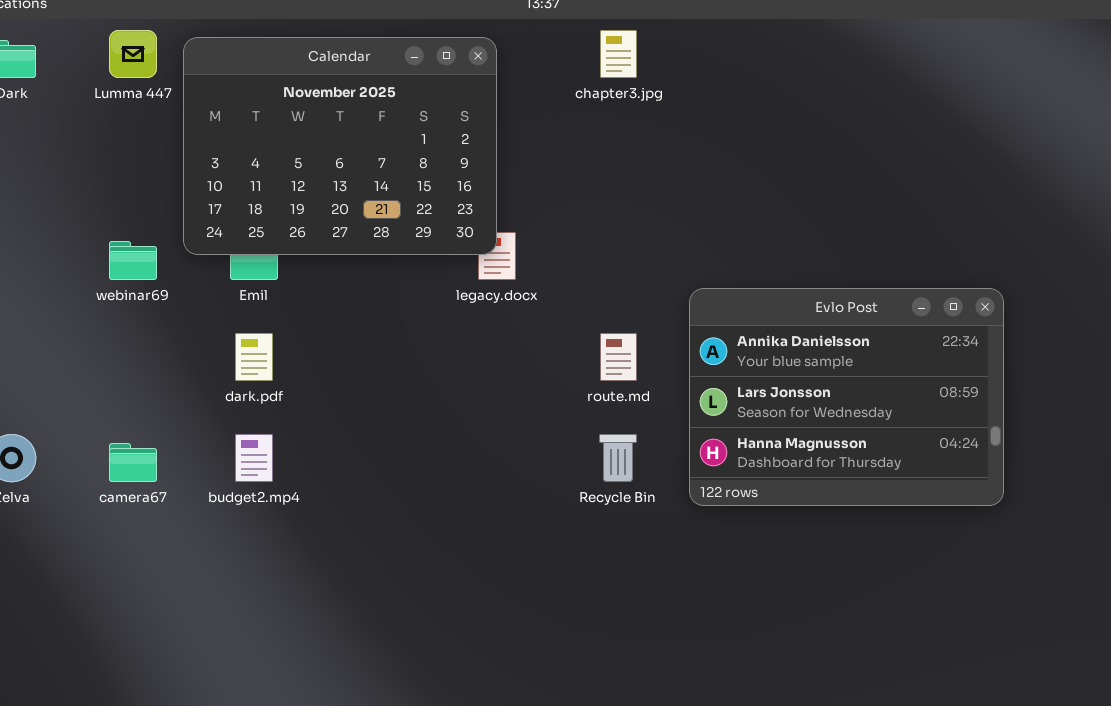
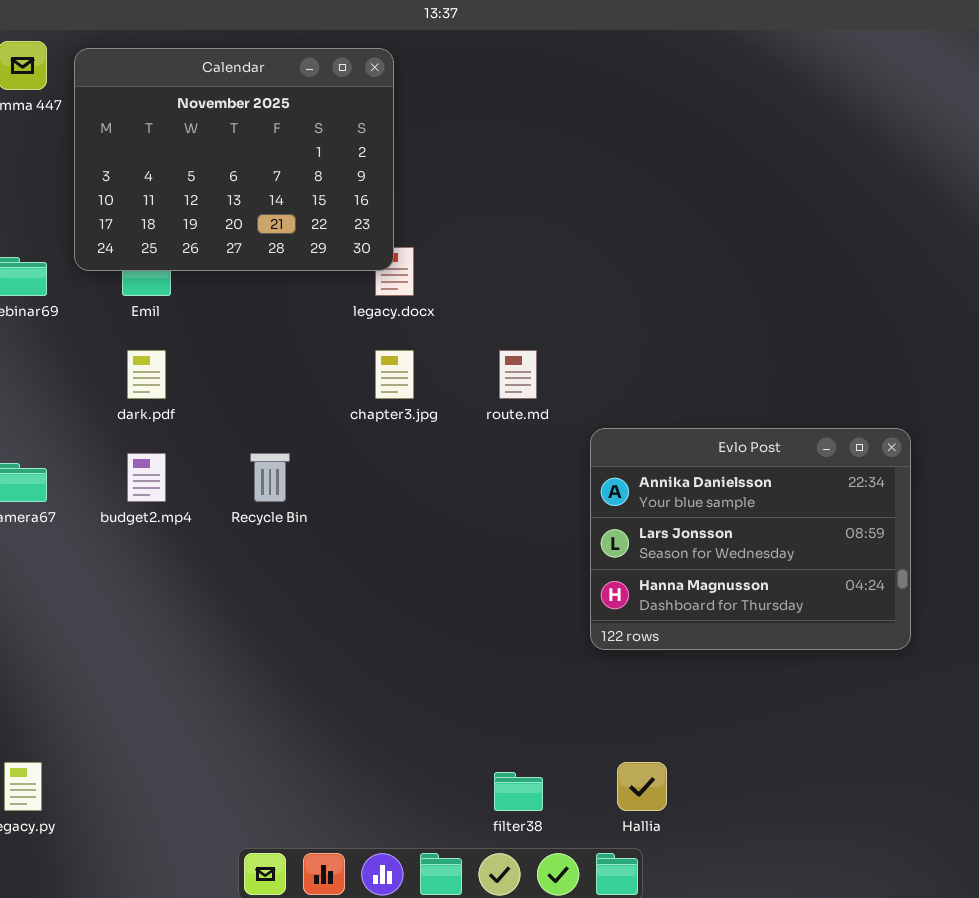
chapter3.jpg: [600,30,637,78] -> [375,350,414,399], moved
Evlo Post: [689,288,1004,506] -> [590,428,911,650], moved
Recycle Bin: [599,434,637,482] -> [250,453,290,502], moved

